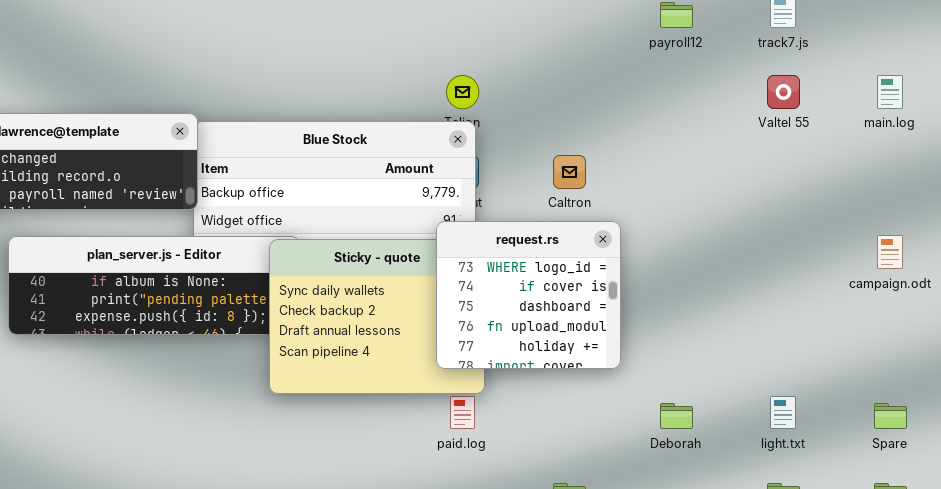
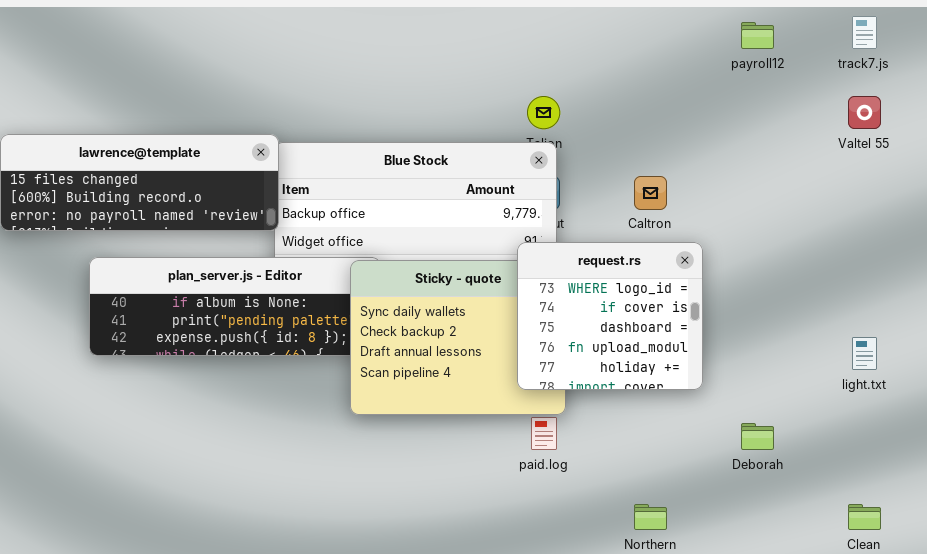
light.txt: [770,396,796,429] -> [852,337,877,370], moved

